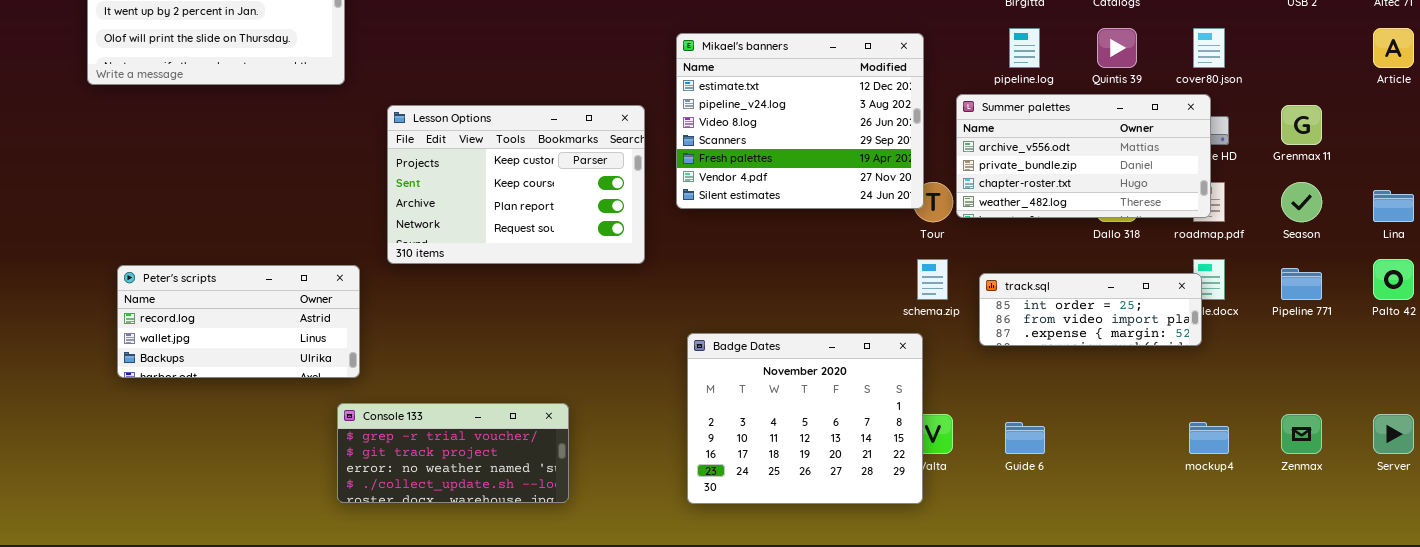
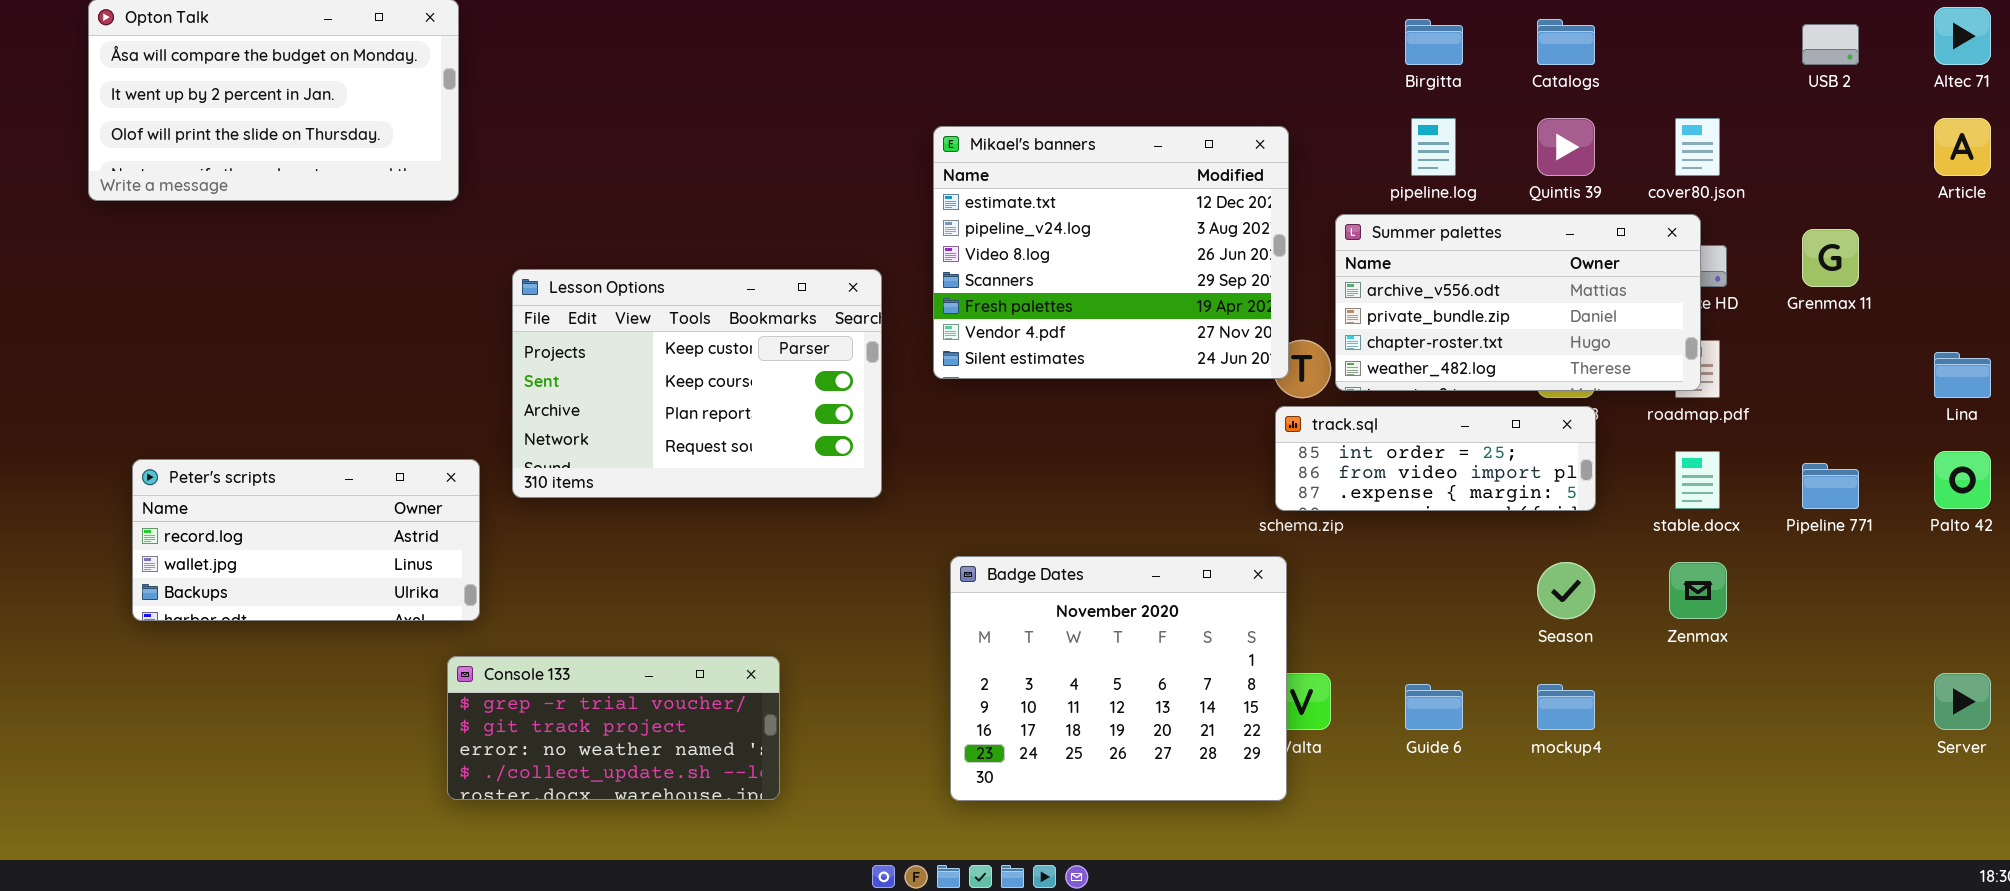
Lesson Options: [387,105,645,264] -> [512,269,882,498], moved
Season: [1281,182,1322,222] -> [1537,562,1595,619], moved
track.sql: [979,273,1202,346] -> [1275,406,1596,511], moved
Zenmax: [1281,414,1322,454] -> [1669,562,1727,619], moved
mockup4: [1189,422,1229,454] -> [1537,684,1595,730], moved

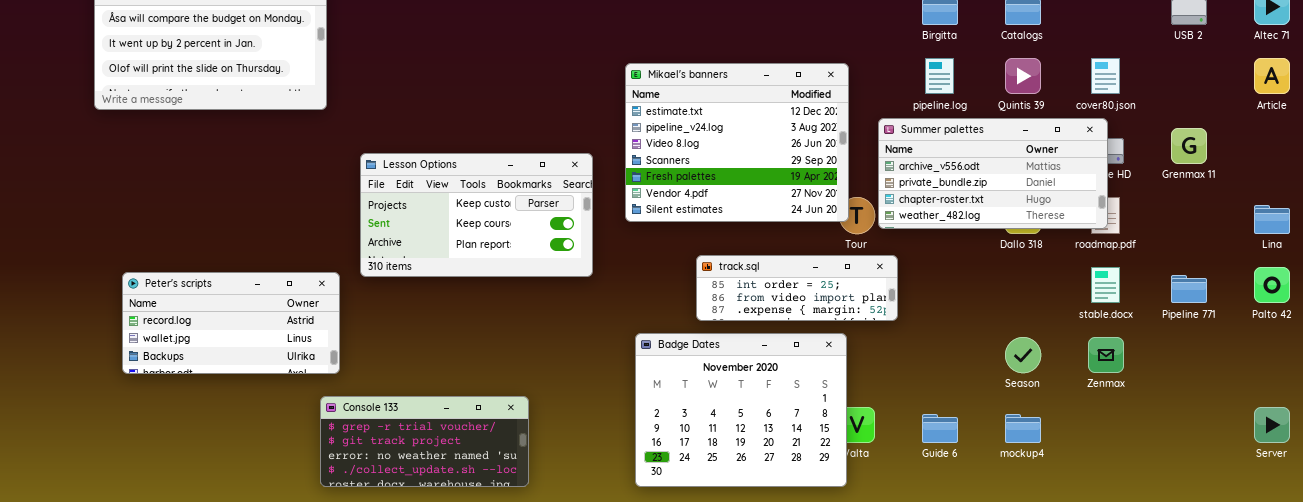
Lesson Options: [512,269,882,498] -> [360,153,593,277], resized
track.sql: [1275,406,1596,511] -> [696,255,898,321], moved

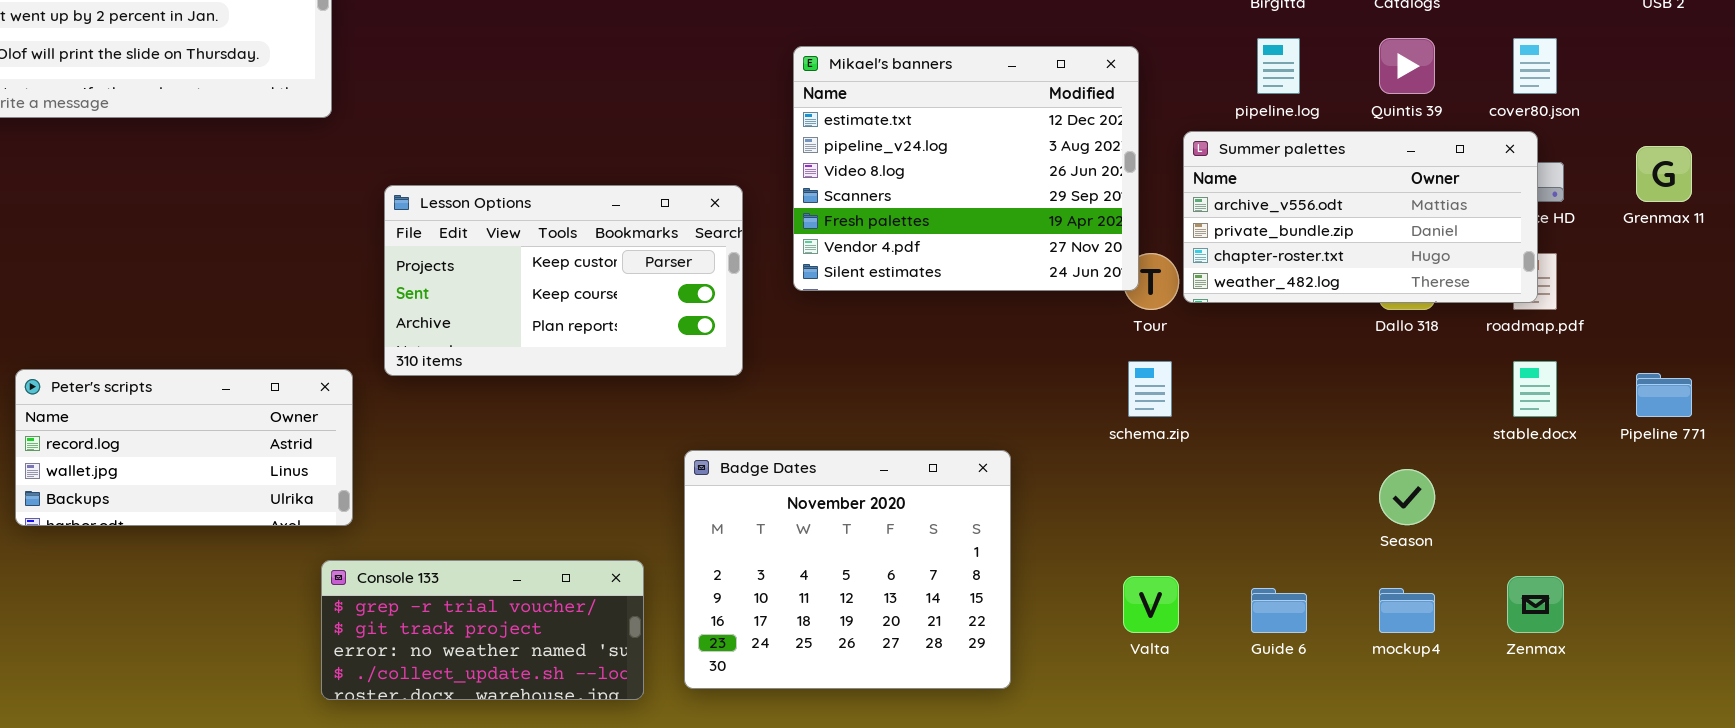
track.sql: [696,255,898,321] -> none, closed
Badge Dates: [635,333,847,487] -> [684,450,1011,689], moved
Zenmax: [1088,337,1124,373] -> [1507,576,1564,633], moved

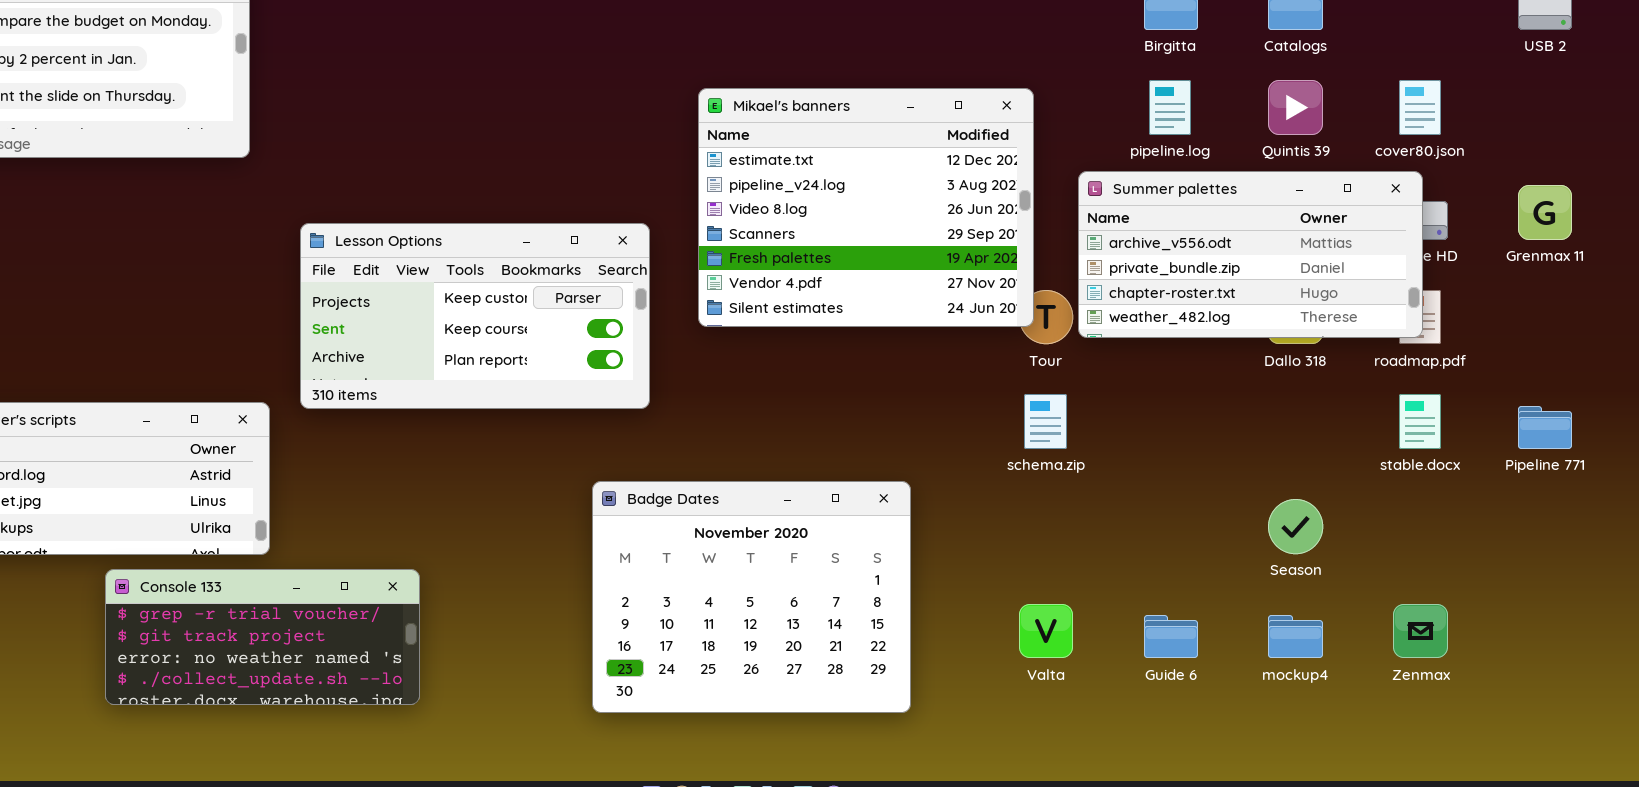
Console 133: [321,560,644,700] -> [105,569,420,705], moved

